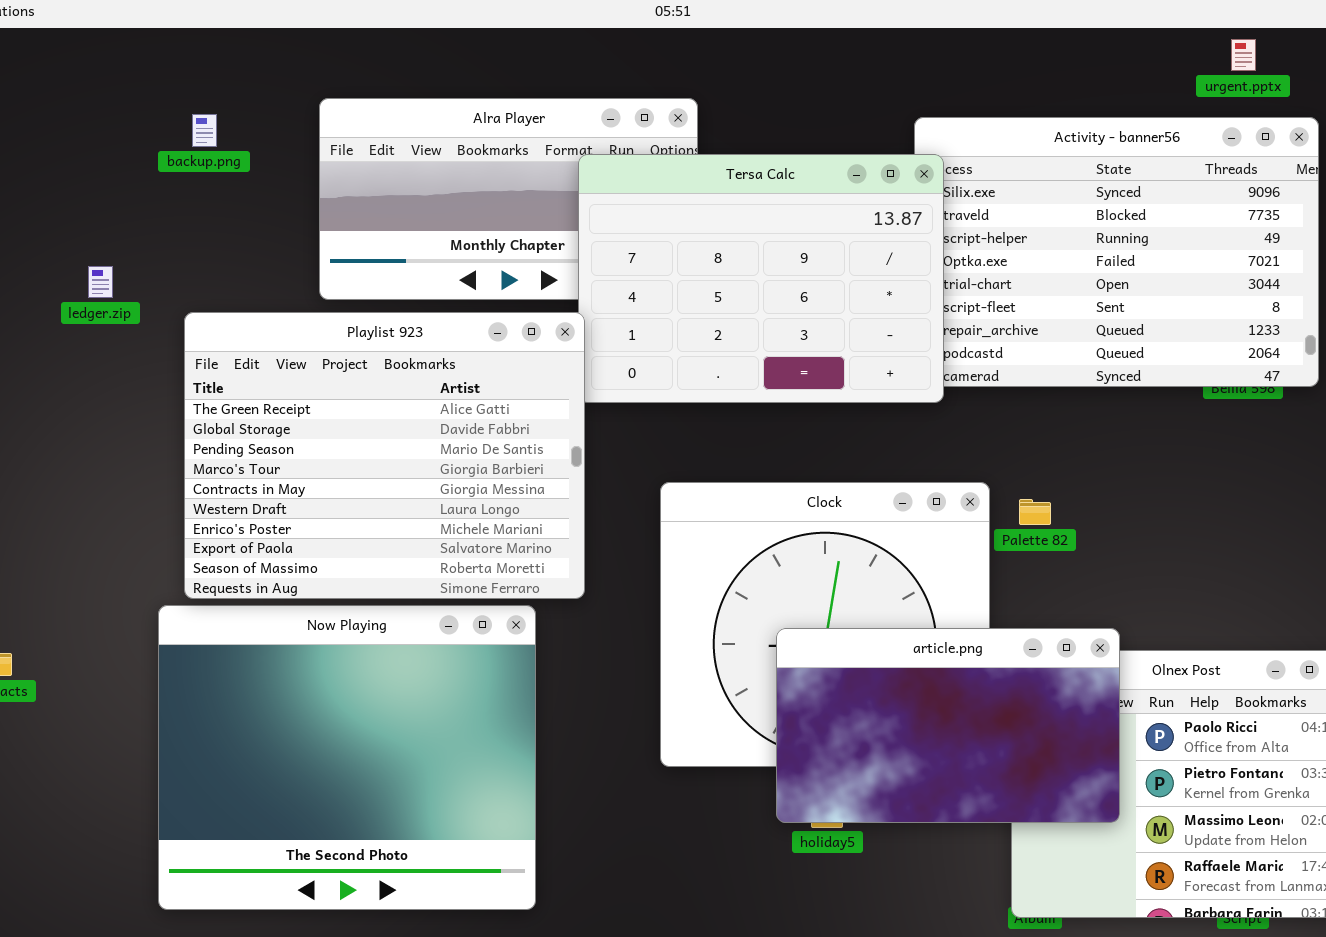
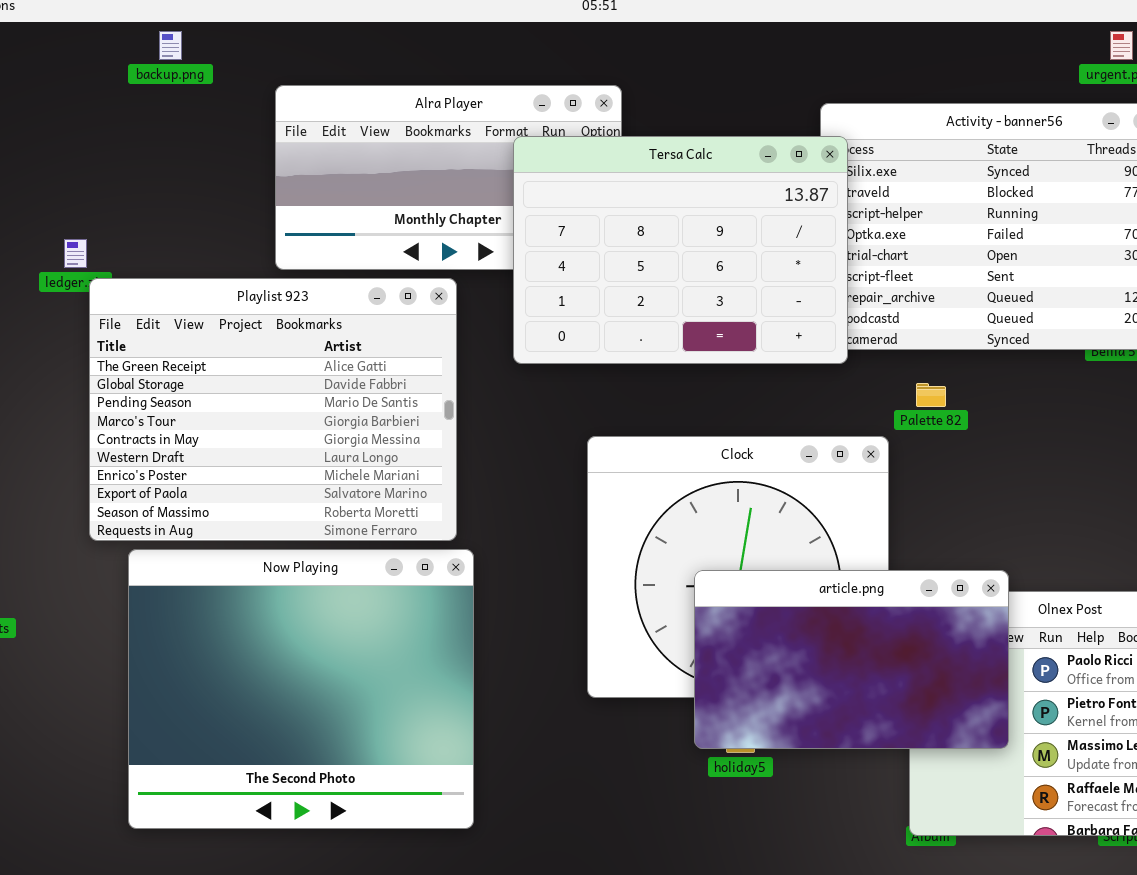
backup.png: [192,114,217,147] -> [159,31,182,60], moved
Playlist 923: [184,312,585,599] -> [89,278,457,541], moved
Palette 82: [1019,499,1051,525] -> [916,383,946,407], moved

